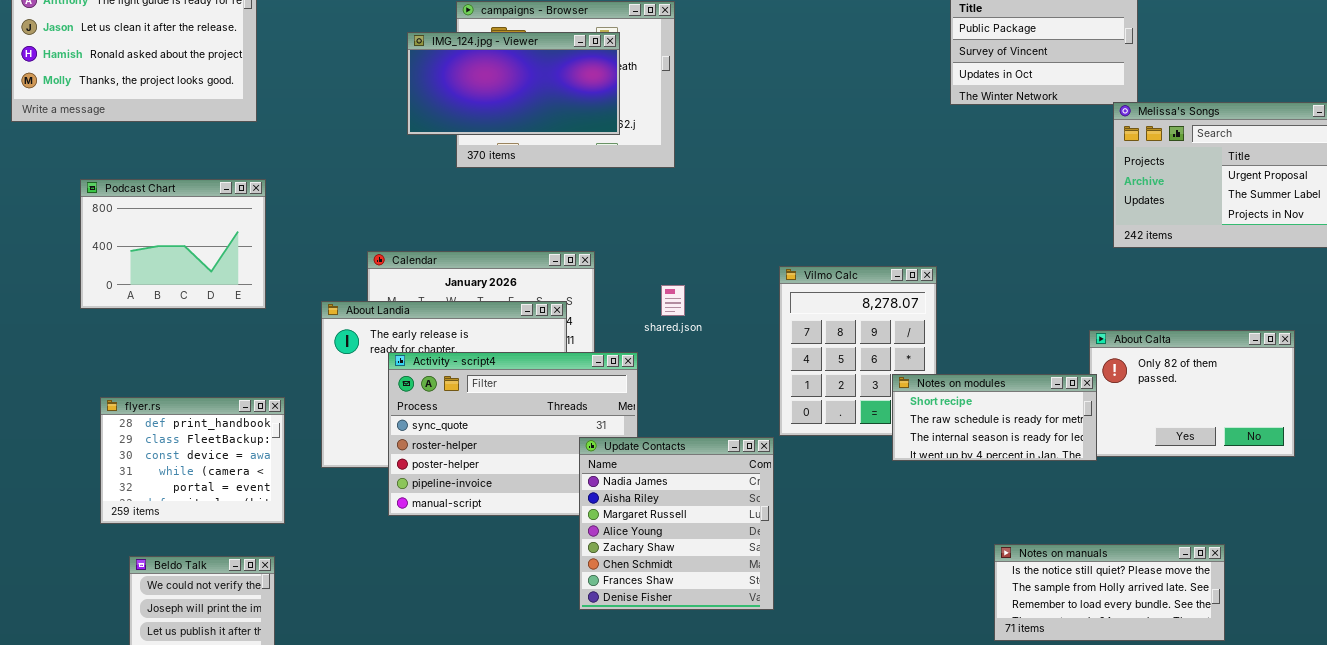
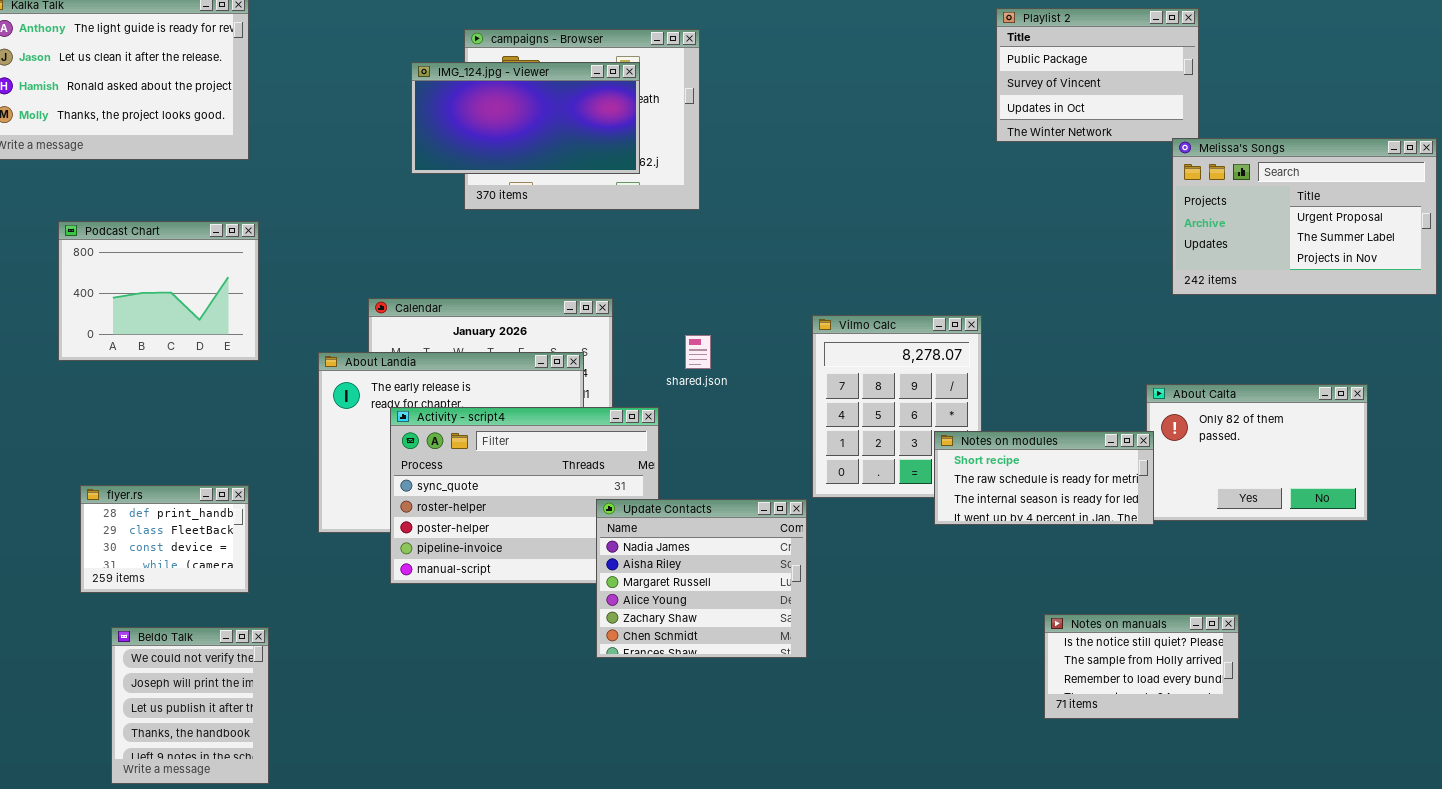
flyer.rs: [100,397,285,524] -> [80,485,249,593], resized
Update Contacts: [579,437,774,610] -> [596,499,807,658], resized
Notes on manuals: [994,544,1225,641] -> [1044,614,1239,719], resized

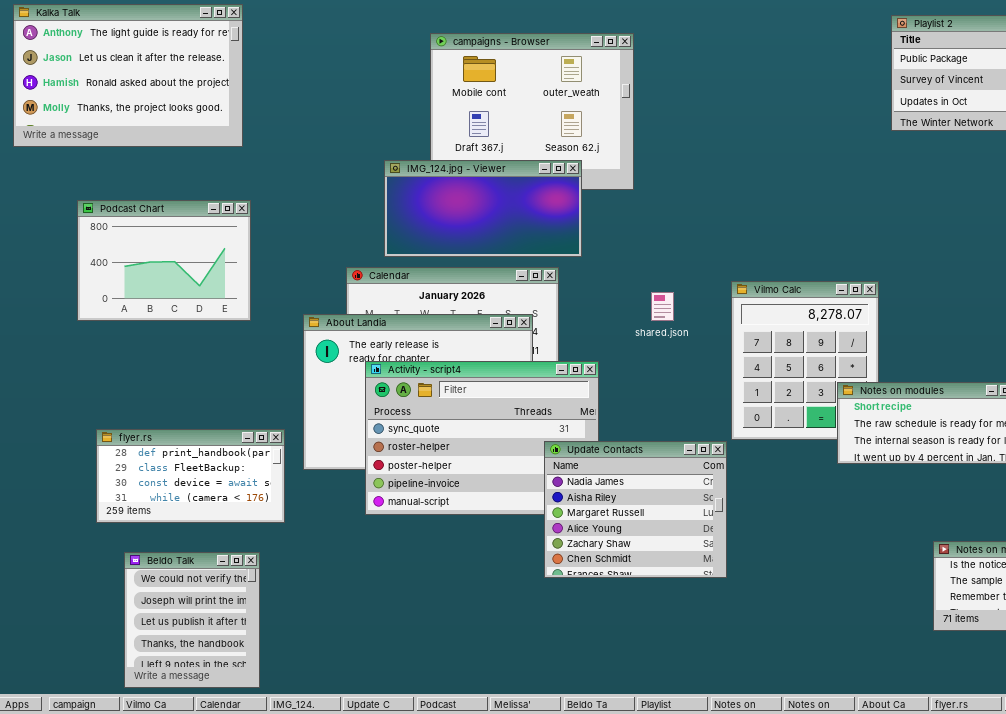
IMG_124.jpg - Viewer: [411,62,640,174] -> [384,160,582,257], moved
shared.json: [685,335,711,369] -> [651,292,674,321], moved
flyer.rs: [80,485,249,593] -> [96,429,285,523], resized

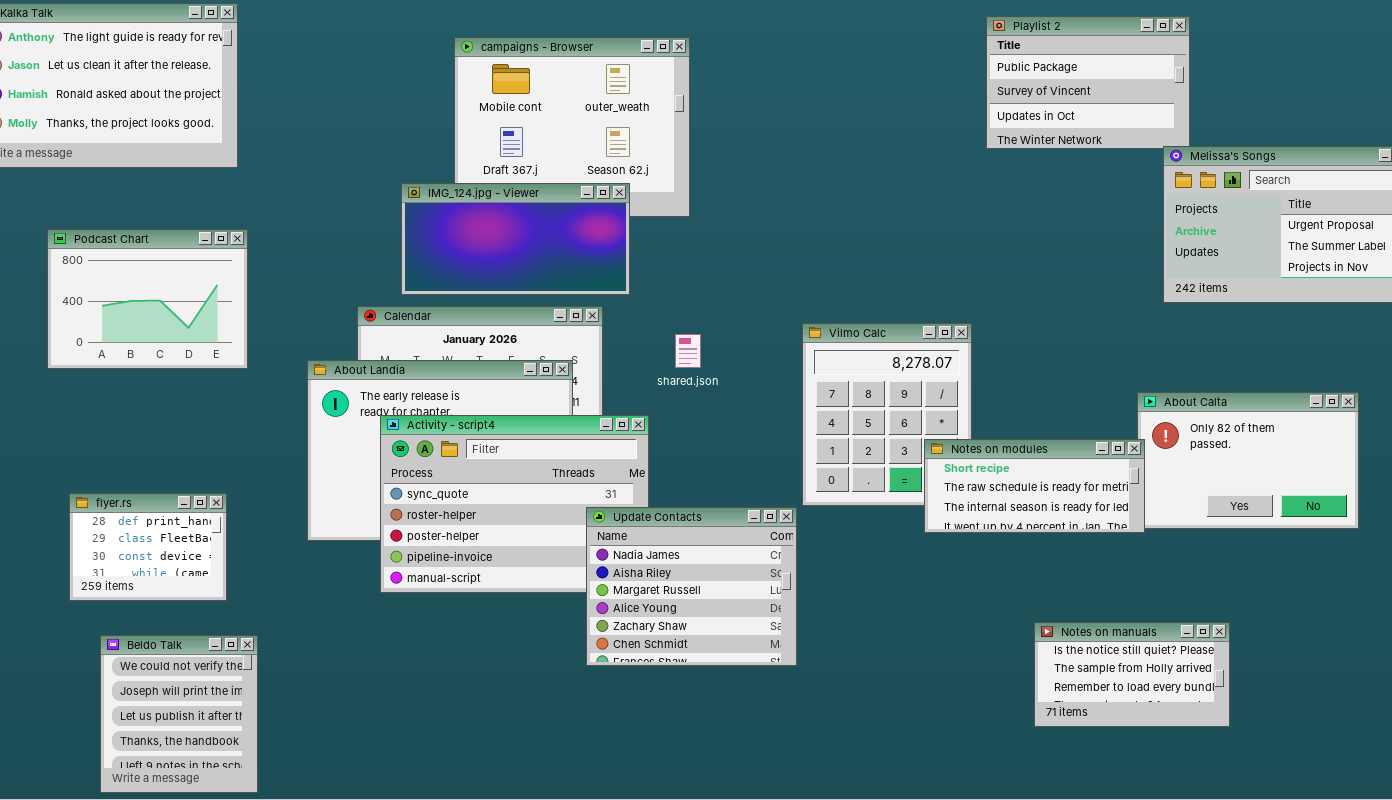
shared.json: [651,292,674,321] -> [675,334,701,368], moved
flyer.rs: [96,429,285,523] -> [69,493,227,601], resized

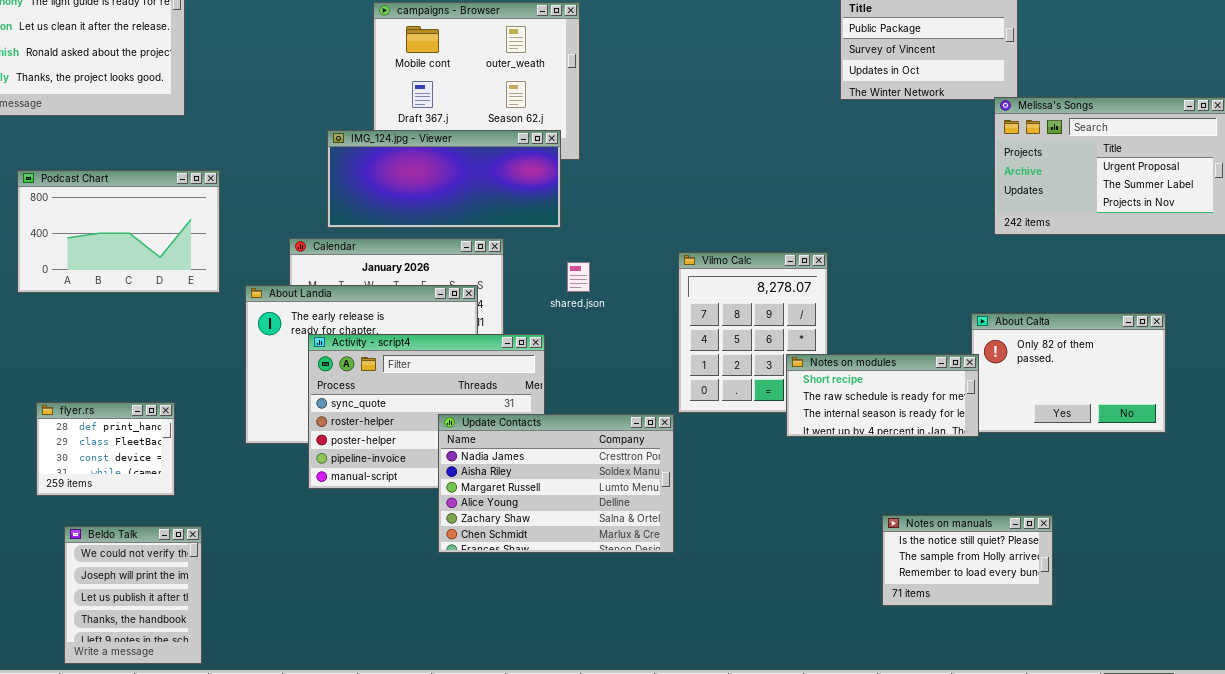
IMG_124.jpg - Viewer: [401,183,630,295] -> [327,130,561,228], resized
Podcast Chart: [47,229,248,369] -> [17,170,220,293], resized
Update Contacts: [586,507,797,666] -> [438,414,674,553], resized

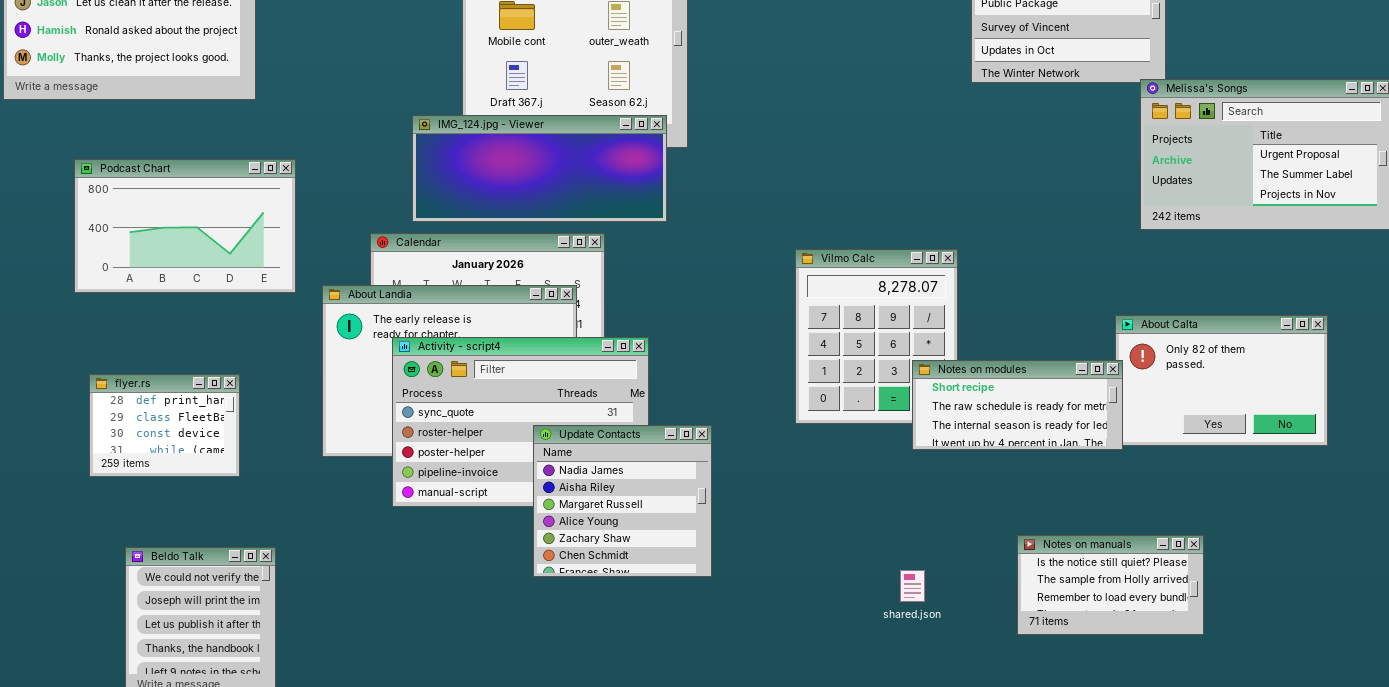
shared.json: [567,262,590,292] -> [900,570,925,602], moved
flyer.rs: [36,402,175,496] -> [89,374,240,477], moved
Update Contacts: [438,414,674,553] -> [533,425,712,577], resized

